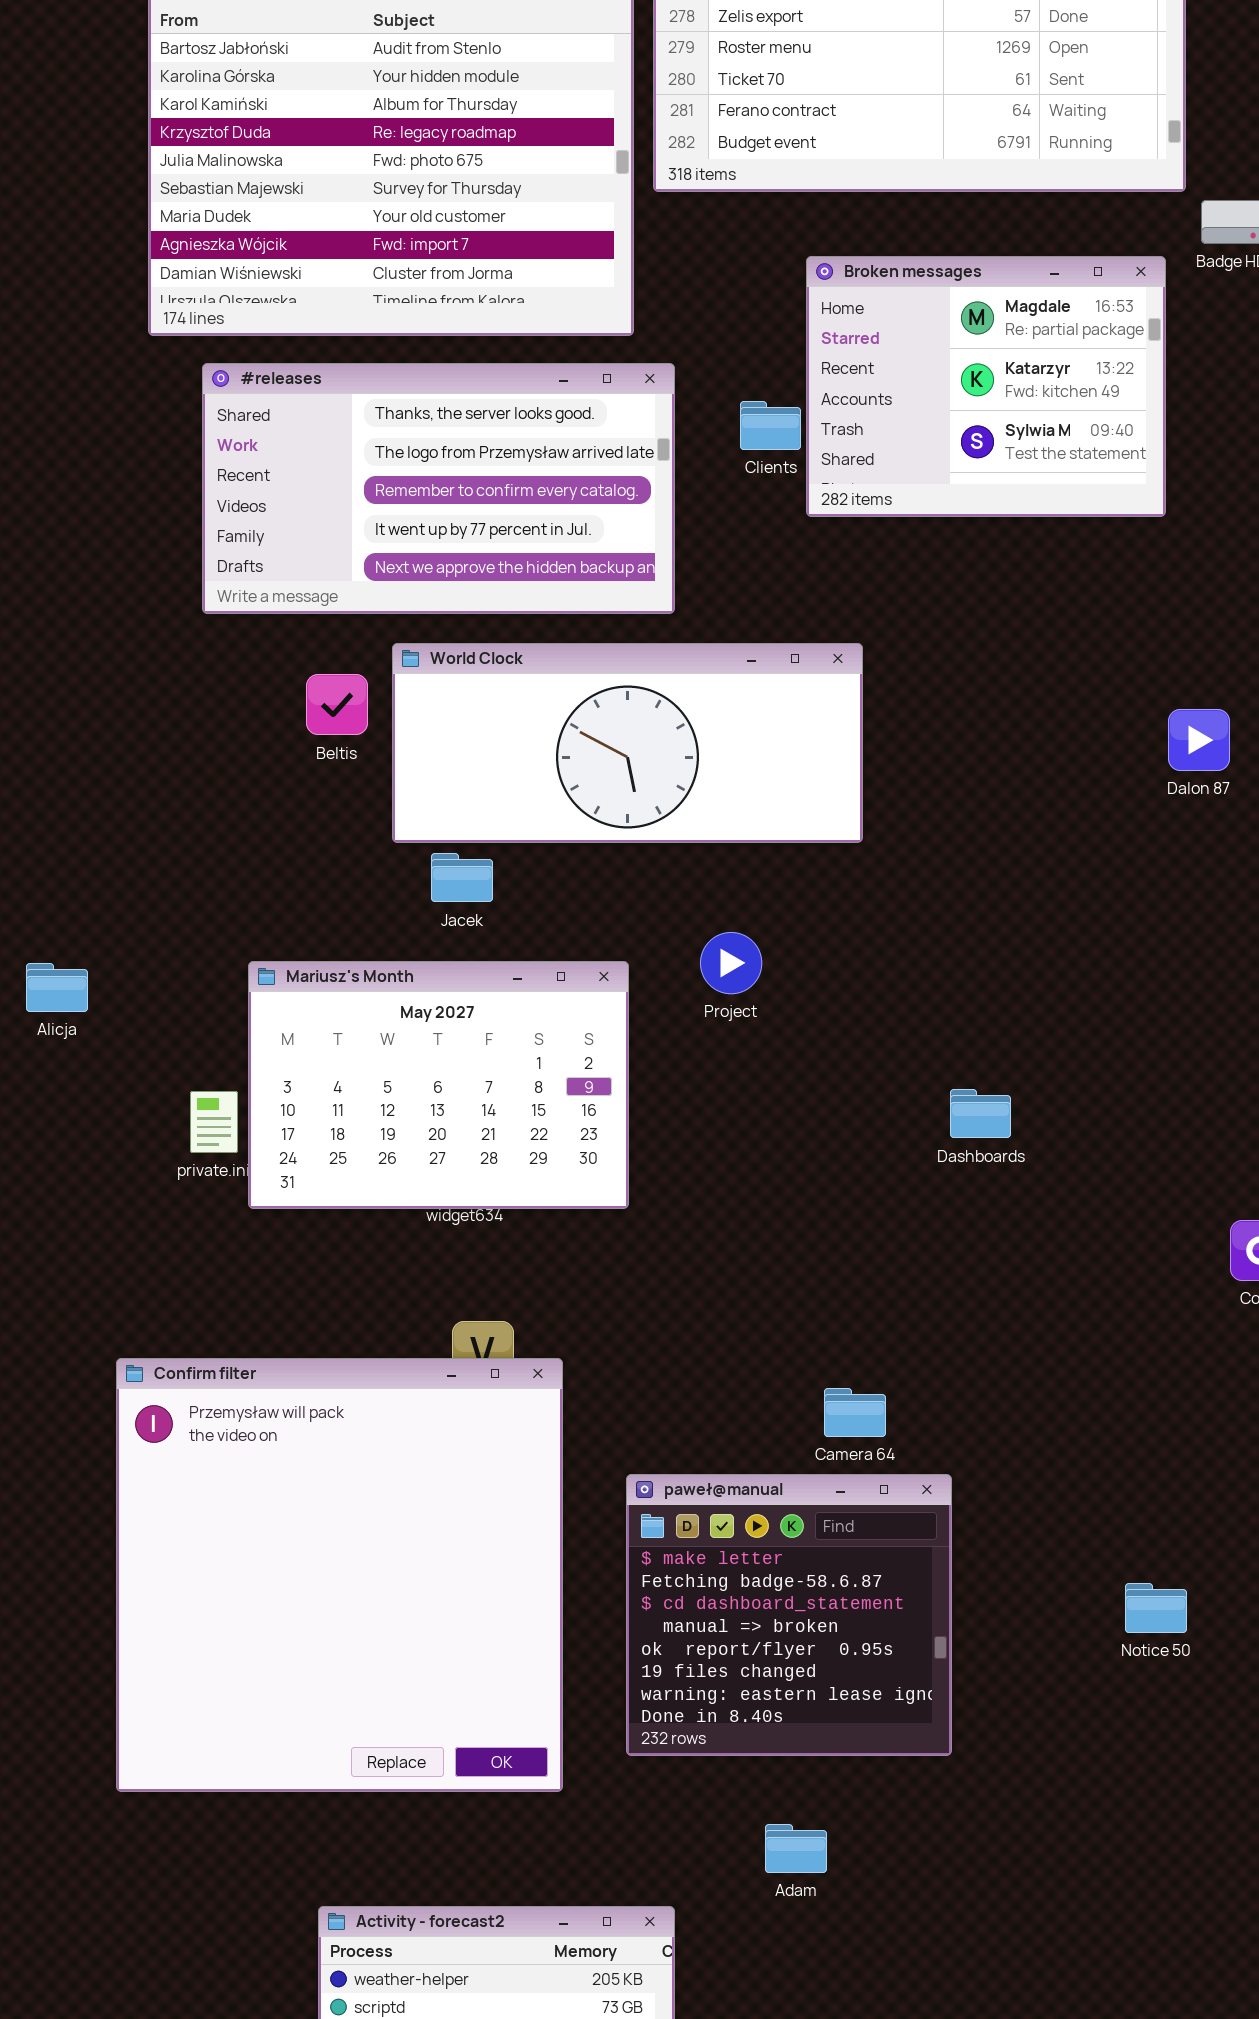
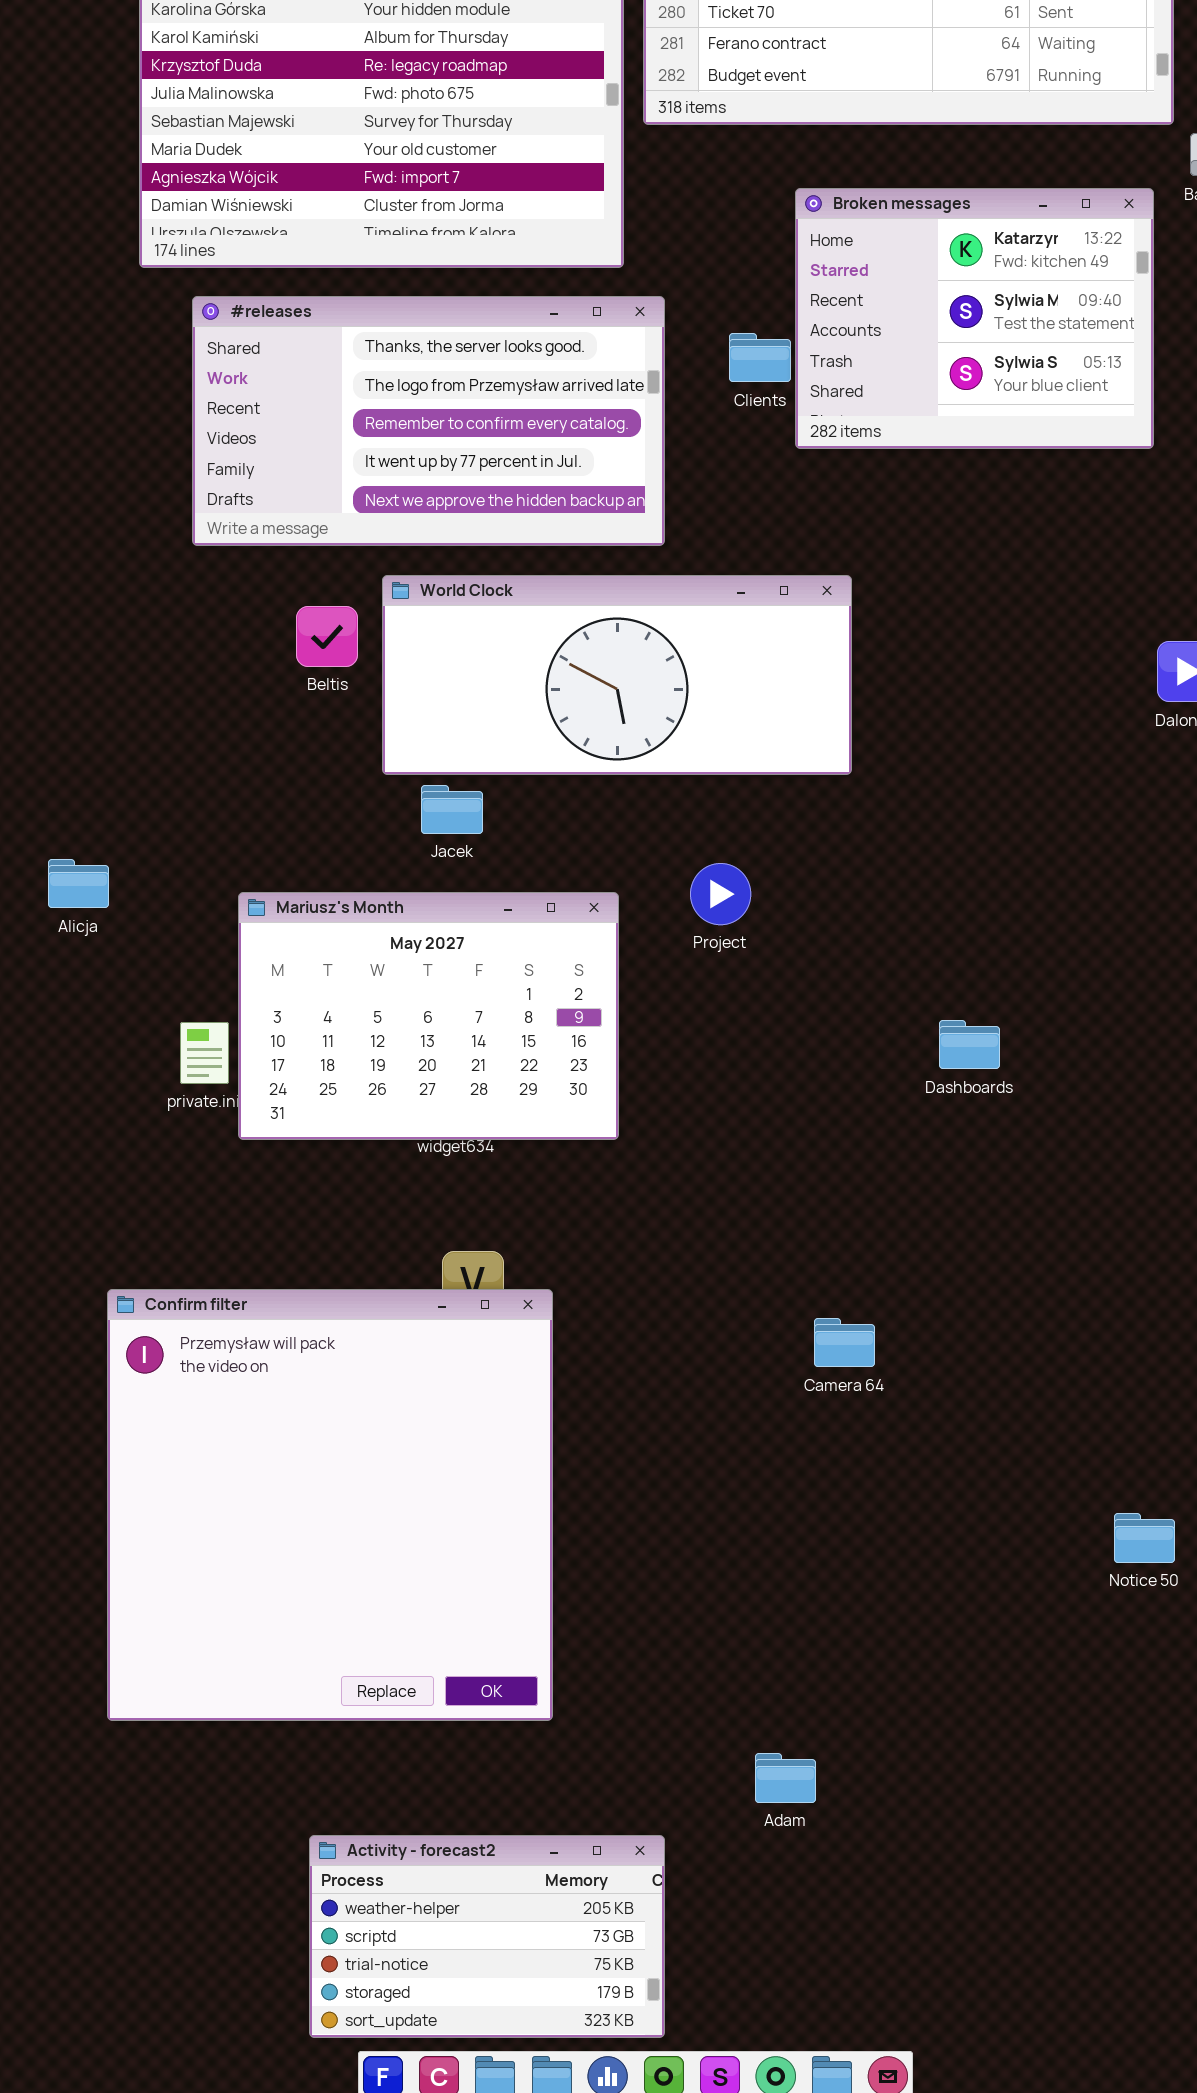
Broken messages: [806,256,1166,517] -> [795,188,1154,449], scrolled down 1 row
Alicja: [26,963,88,1012] -> [48,859,109,908], moved
paweł@manual: [626,1474,952,1756] -> none, closed

